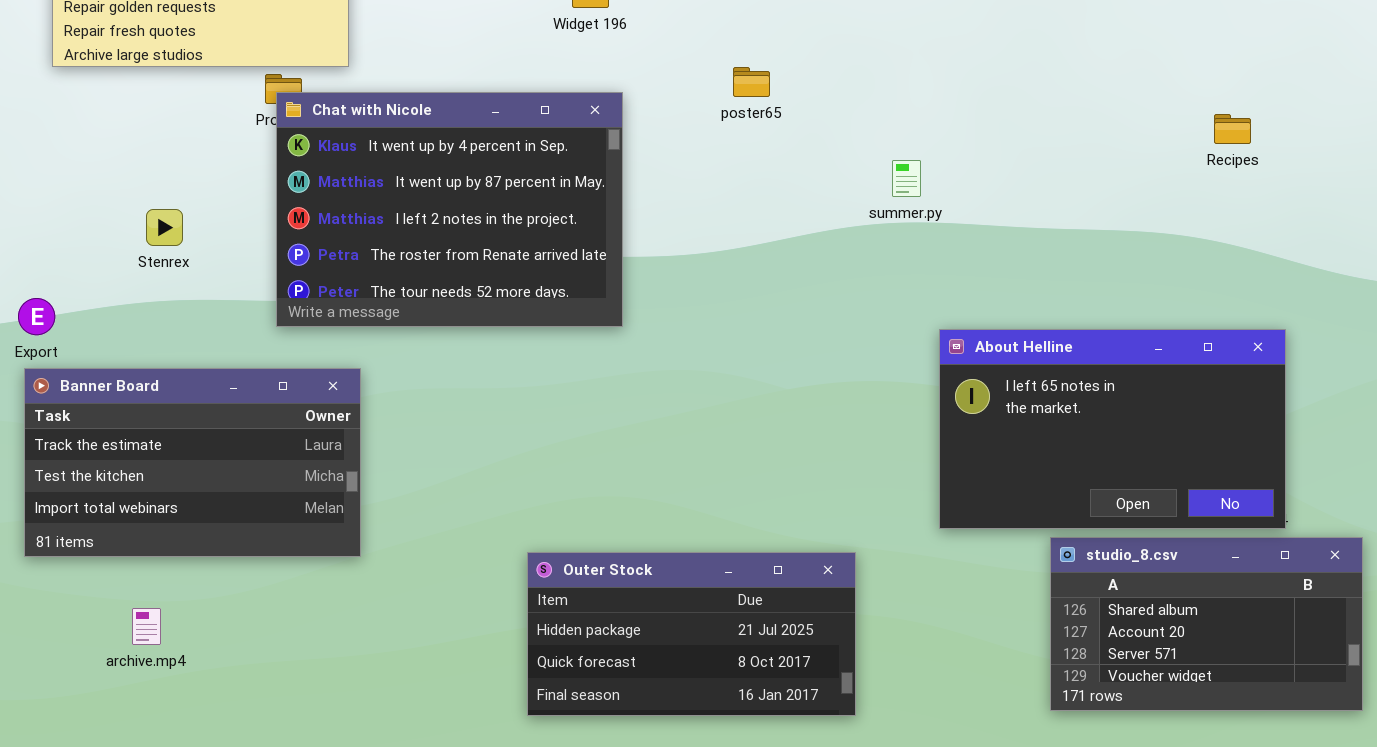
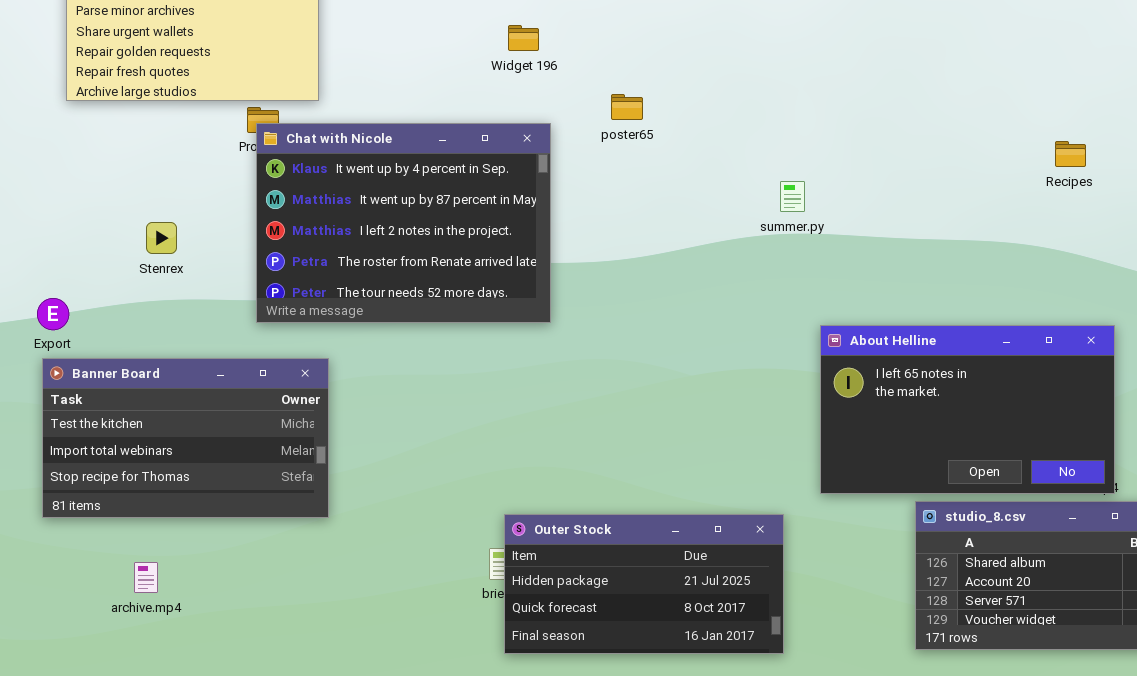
poster65: [733,67,770,97] -> [611,94,643,120], moved
Banner Board: [24,368,361,557] -> [42,358,329,518], scrolled down 1 row
Outer Stock: [527,552,856,716] -> [504,514,784,654], moved

